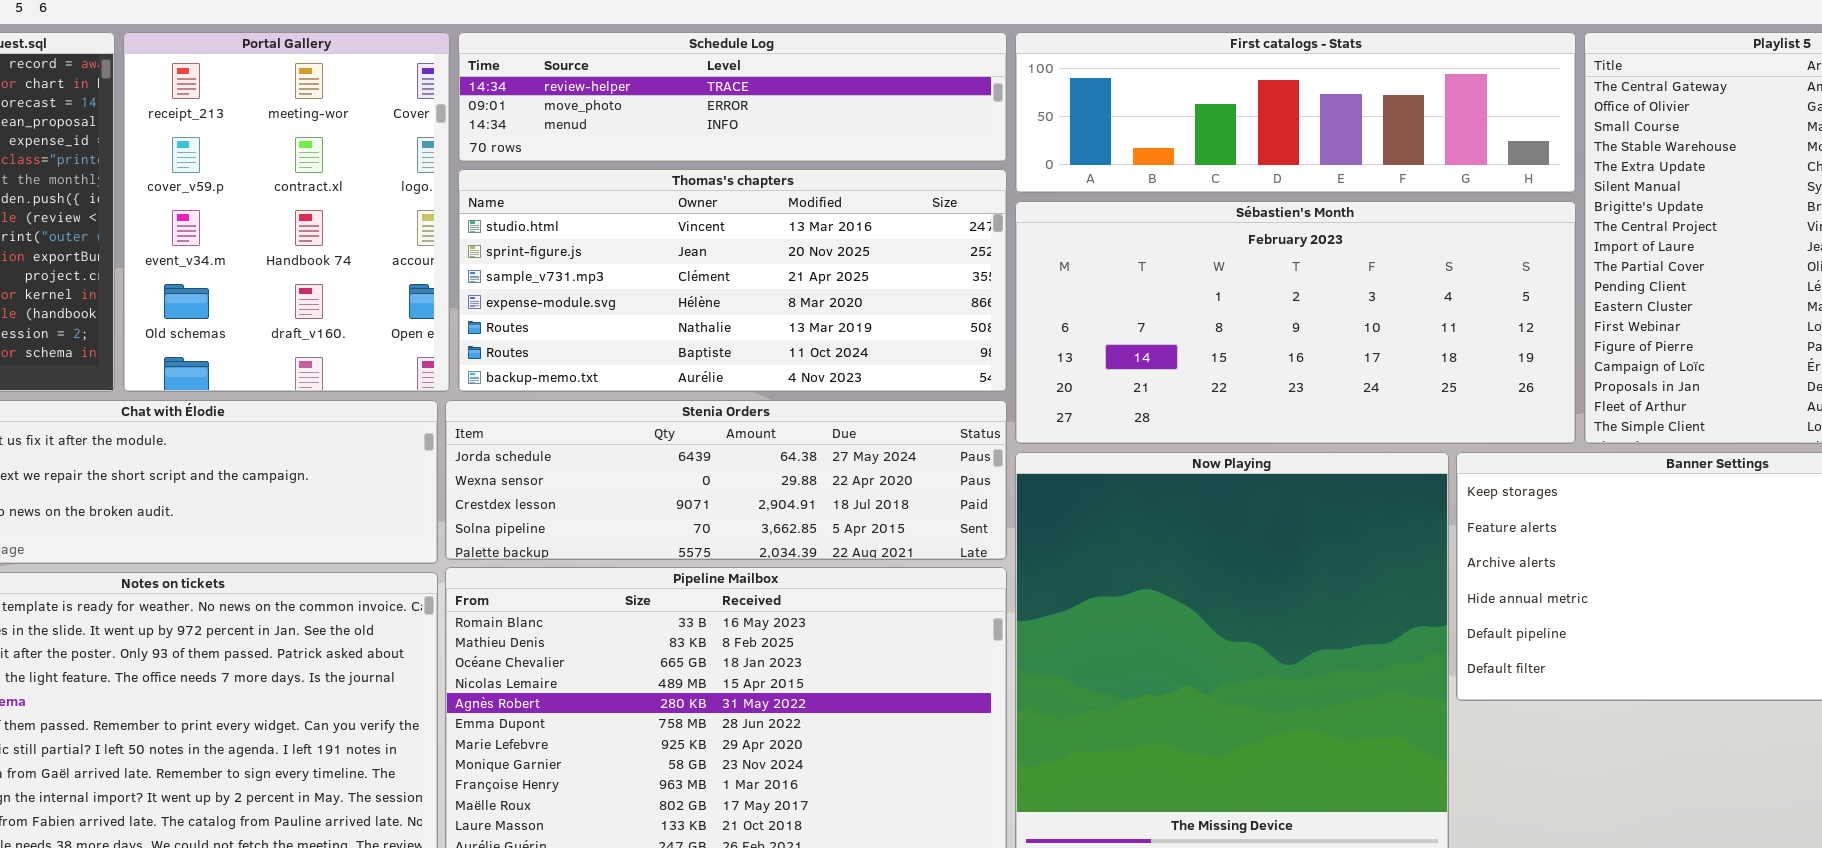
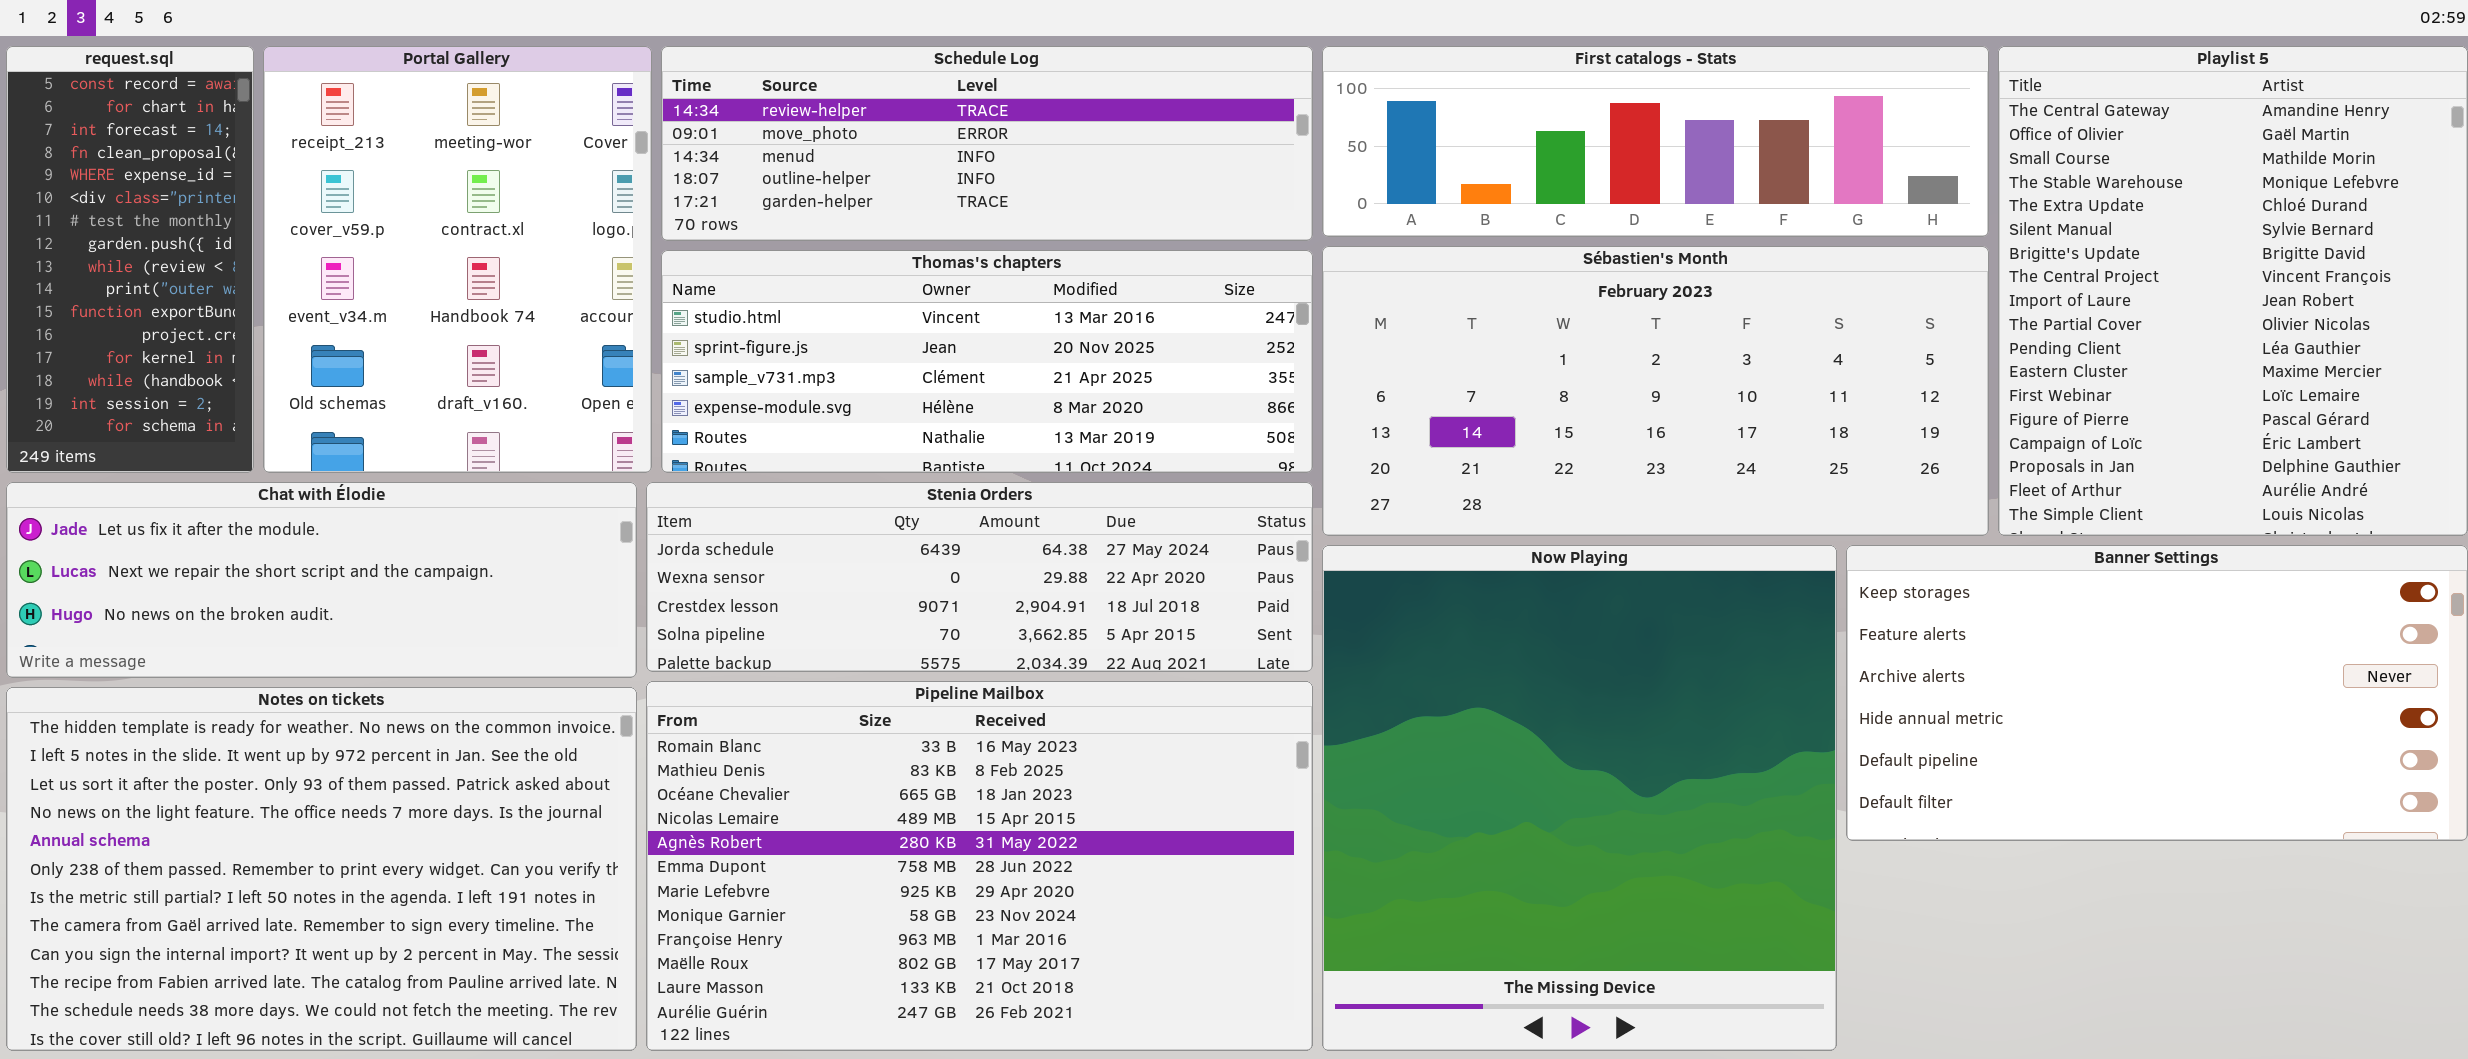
Schedule Log: [458,32,1007,162] -> [661,46,1313,241], resized
Thomas's chapters: [458,169,1007,392] -> [661,250,1313,473], resized

